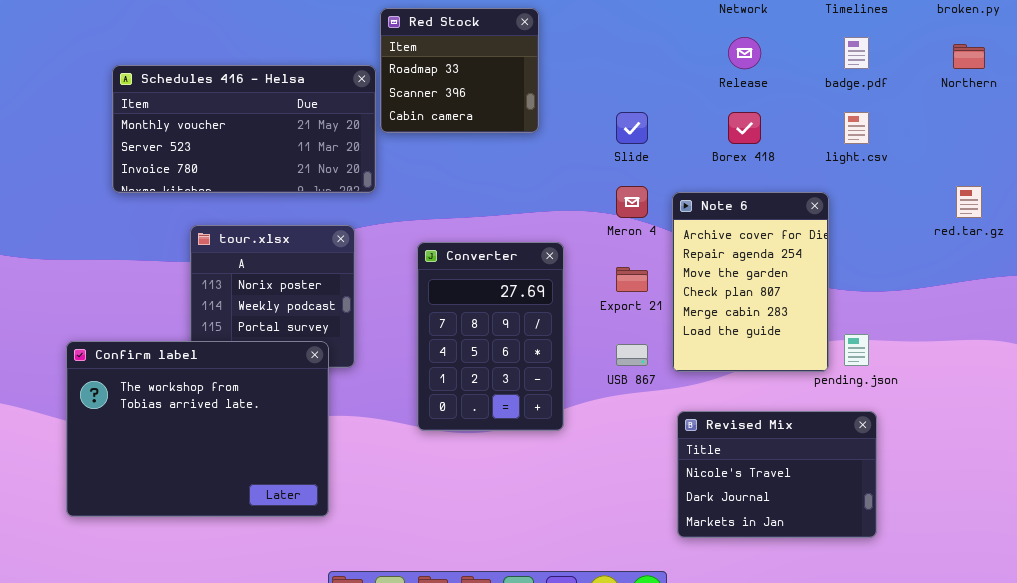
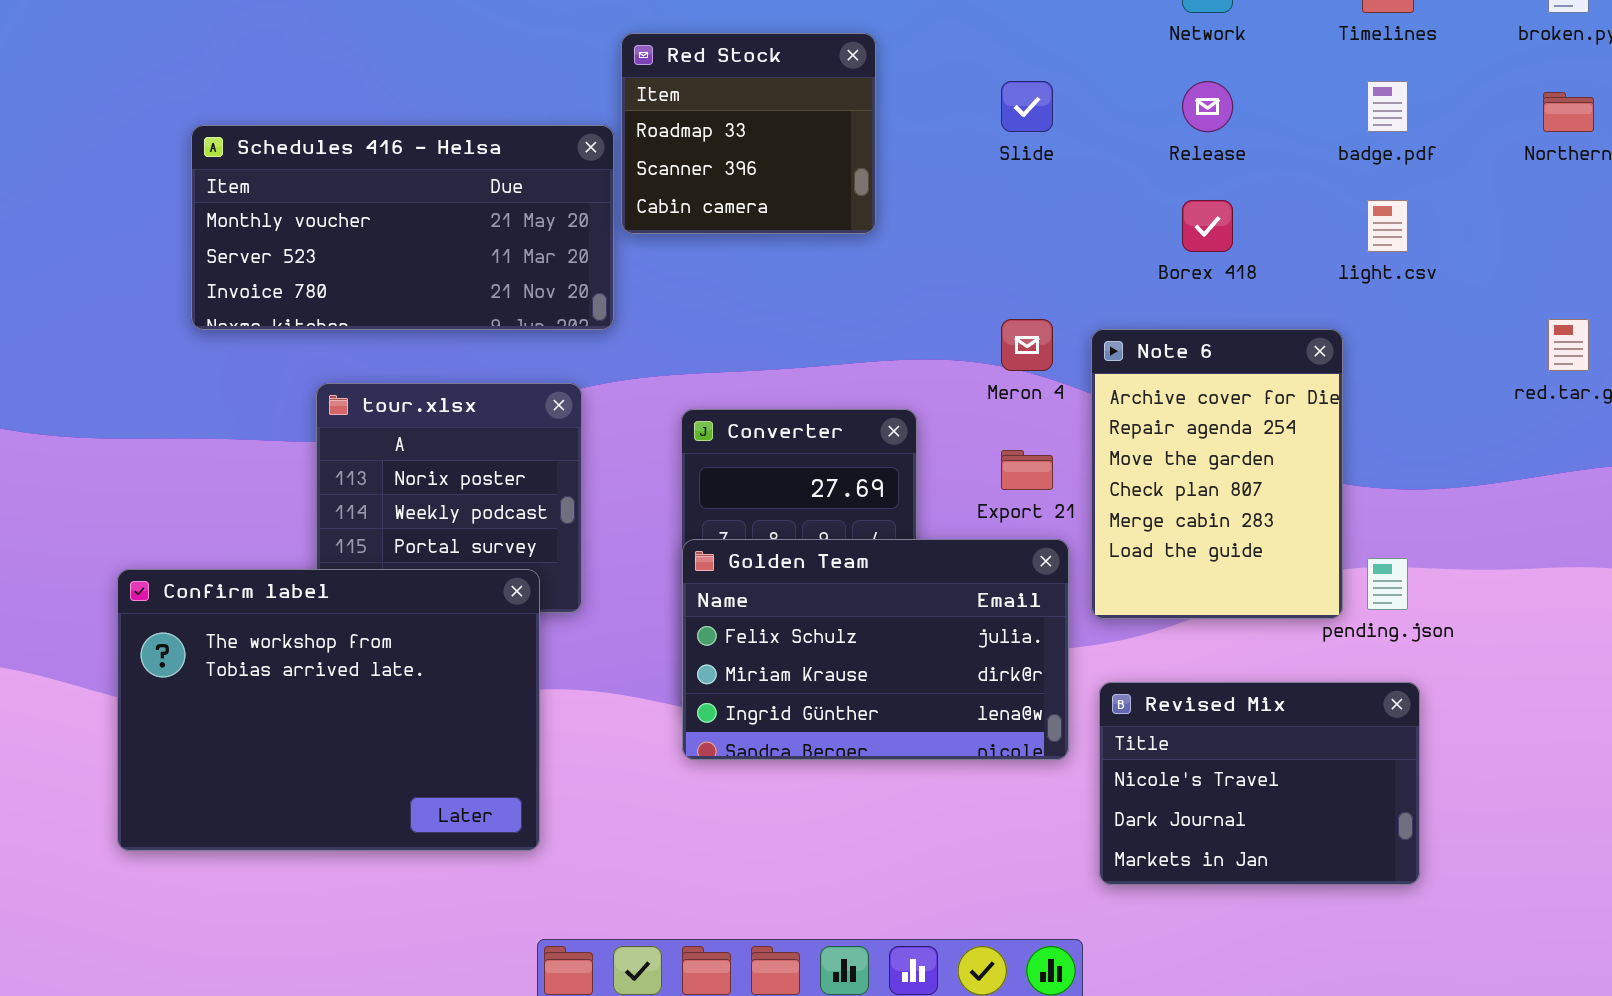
Slide: [616,112,648,144] -> [1001,81,1053,132], moved
Golden Team: none -> [682,539,1069,760], opened

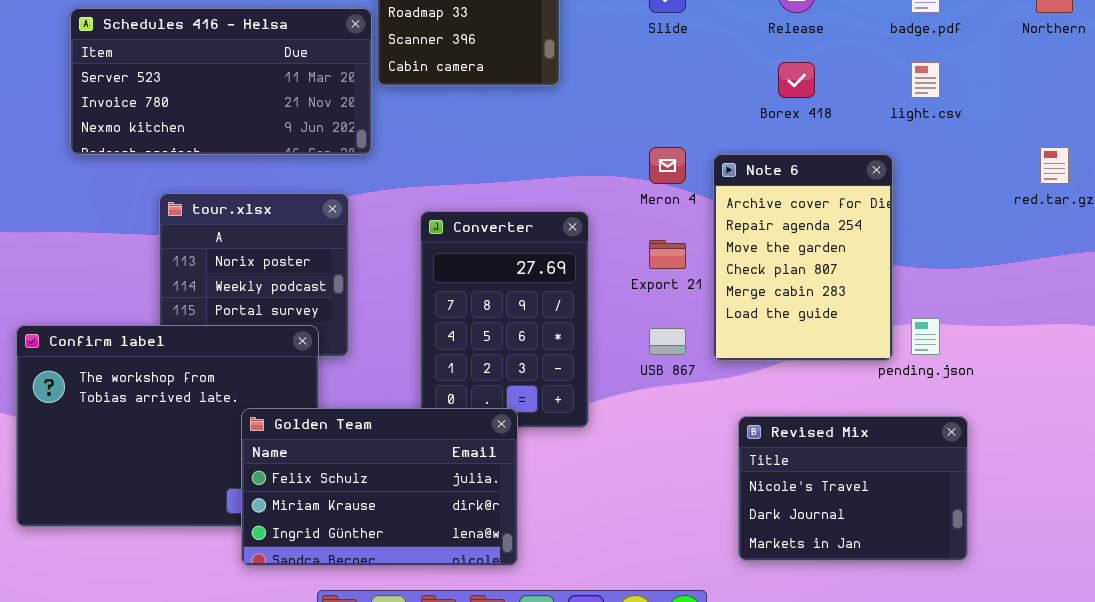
Schedules 416 - Helsa: [191,125,614,330] -> [70,8,372,155], scrolled down 1 row
Golden Team: [682,539,1069,760] -> [241,408,518,566], moved
Revised Mix: [1099,682,1420,885] -> [738,416,968,561], moved

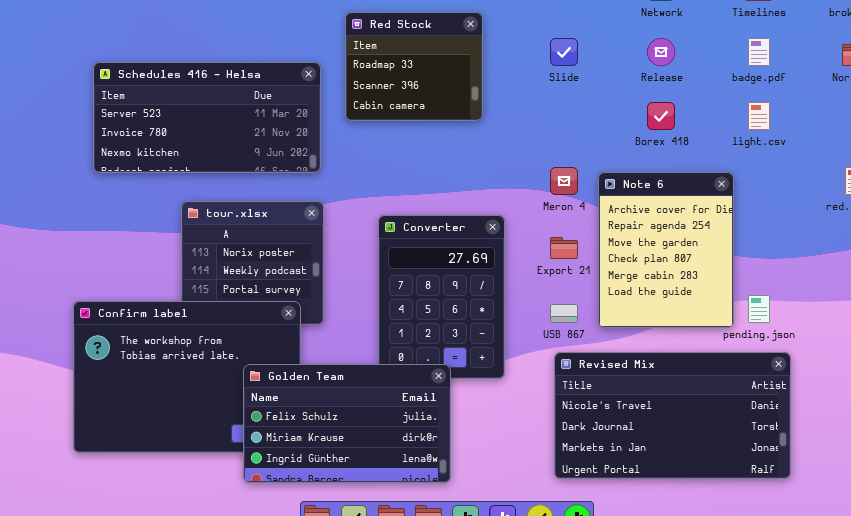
Schedules 416 - Helsa: [70,8,372,155] -> [93,62,321,173], moved
Revised Mix: [738,416,968,561] -> [554,352,791,479], resized

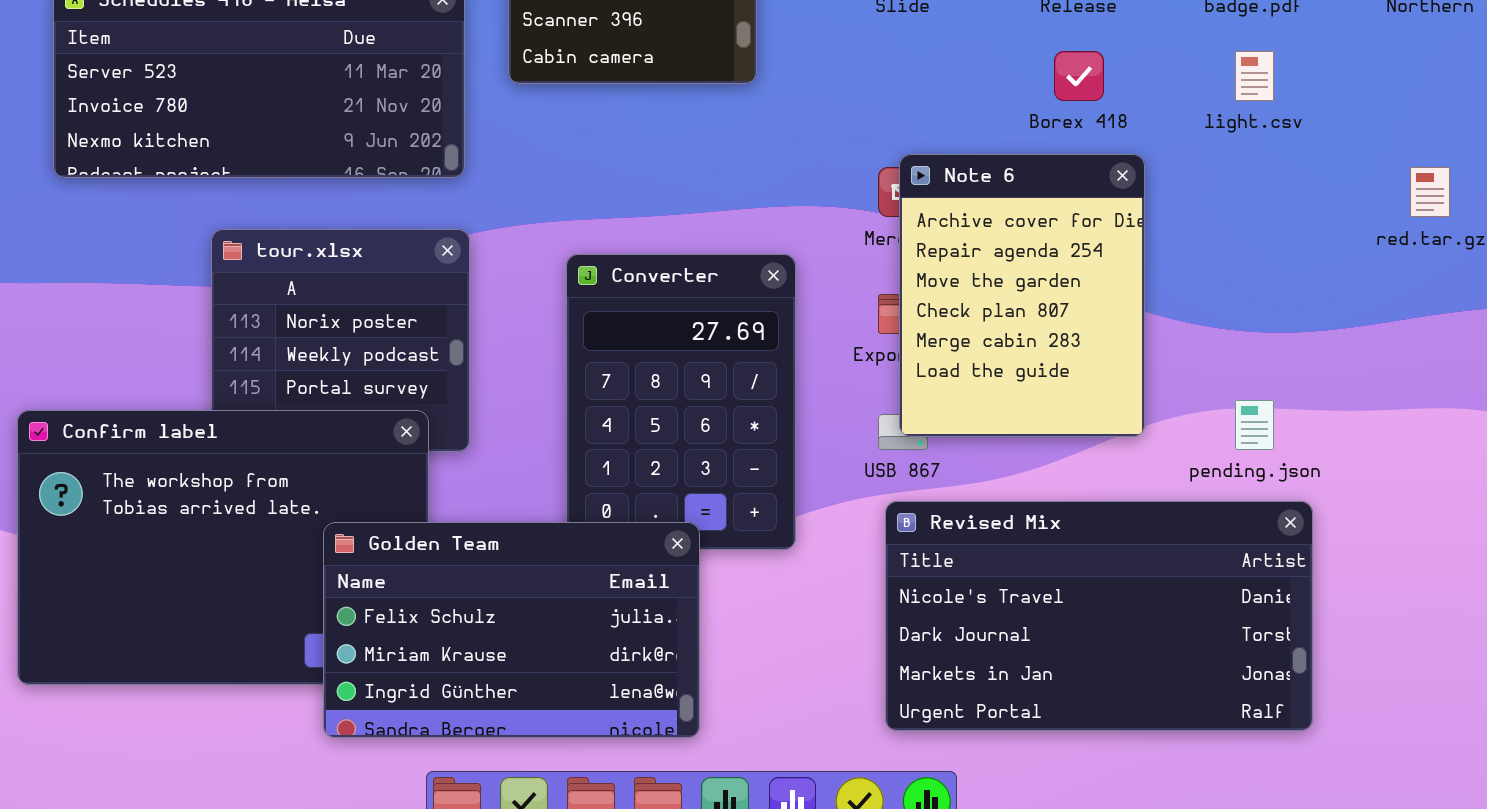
Note 6: [598,172,734,328] -> [899,154,1145,437], moved

